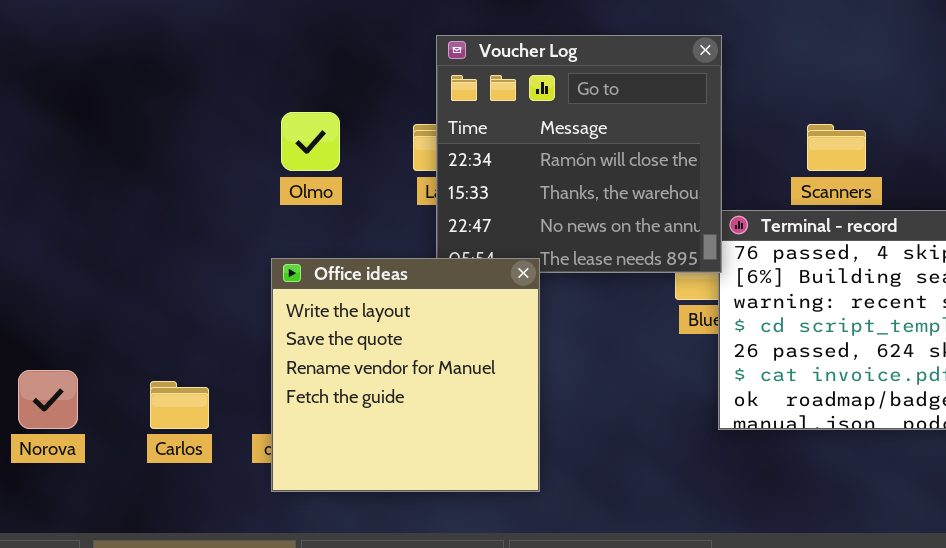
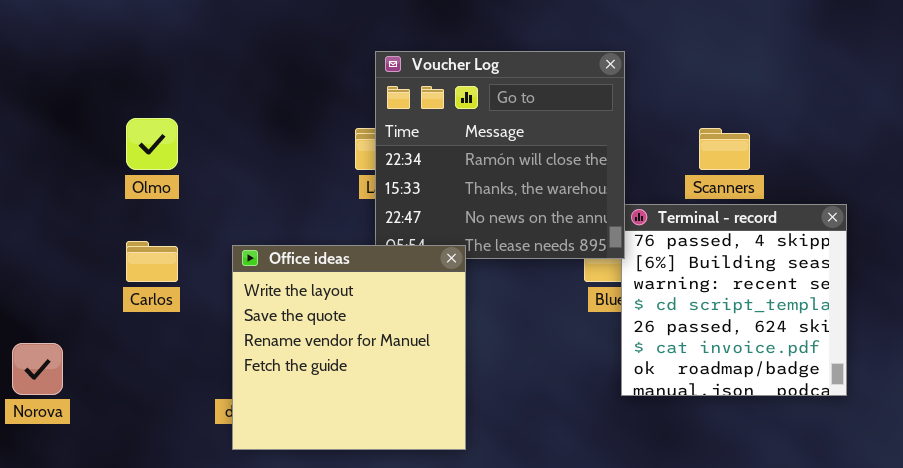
Olmo: [281,112,340,171] -> [126,118,178,170], moved
Carlos: [150,381,209,429] -> [126,241,178,282], moved

